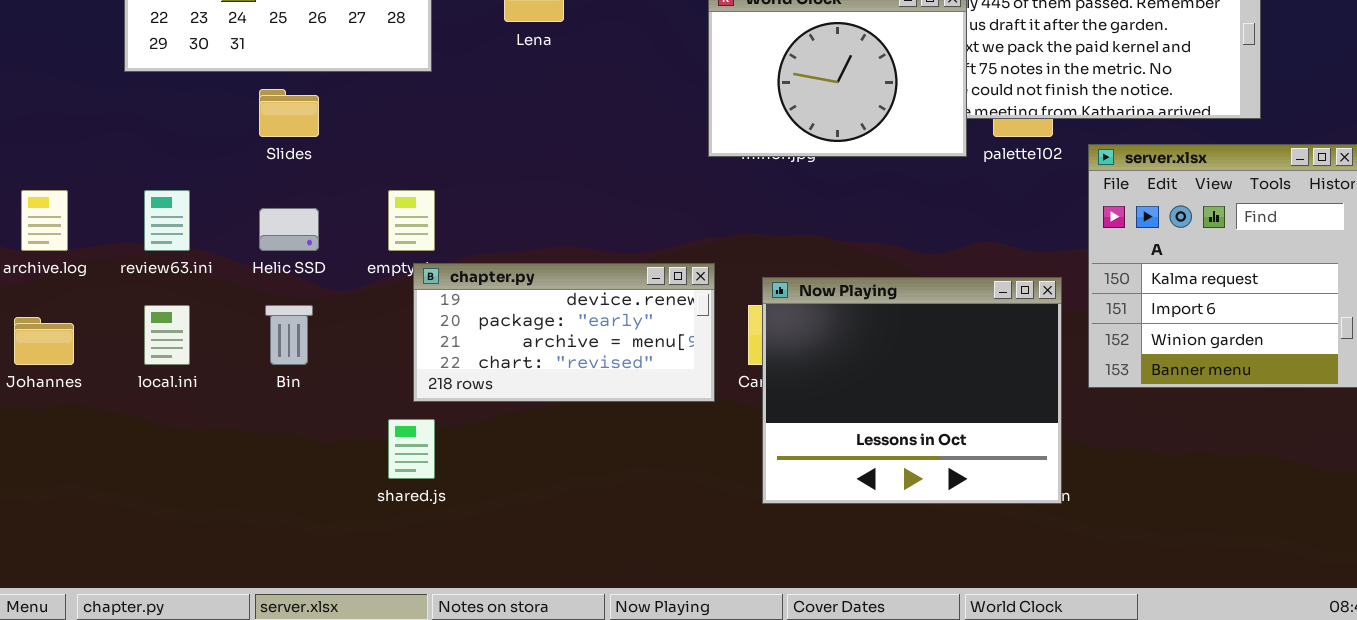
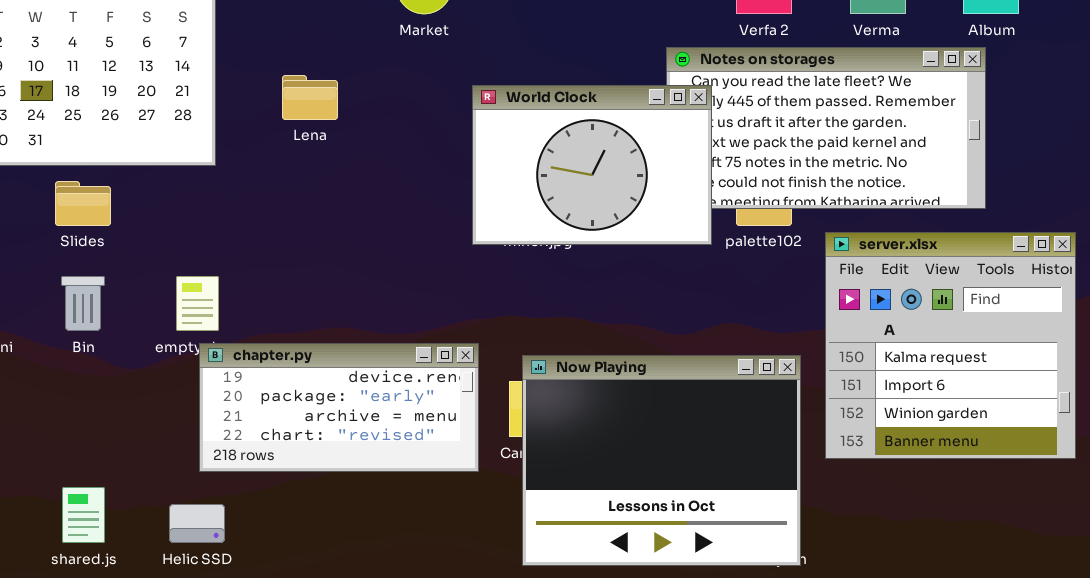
Helic SSD: [259,208,319,251] -> [169,504,225,543], moved
Bin: [265,305,313,365] -> [61,276,105,331], moved
shared.js: [388,419,435,479] -> [62,487,105,543], moved

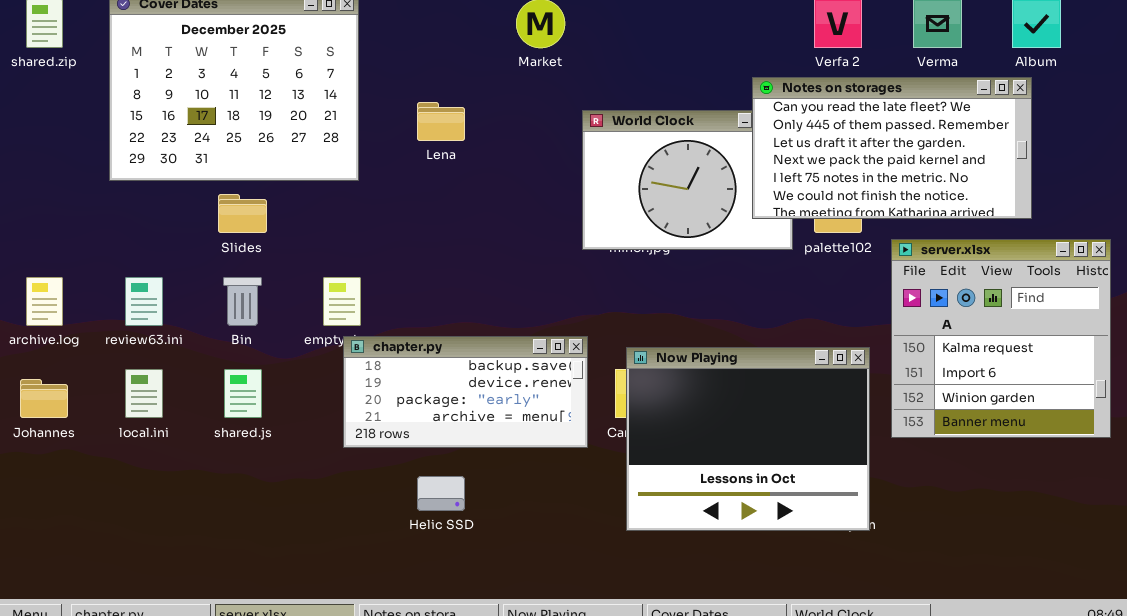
Notes on storages: [666,47,986,209] -> [752,77,1032,219], raised
chapter.py: [199,343,479,472] -> [343,336,588,448], scrolled up 1 row
shared.js: [62,487,105,543] -> [224,369,262,418], moved
Helic SSD: [169,504,225,543] -> [417,476,465,511], moved

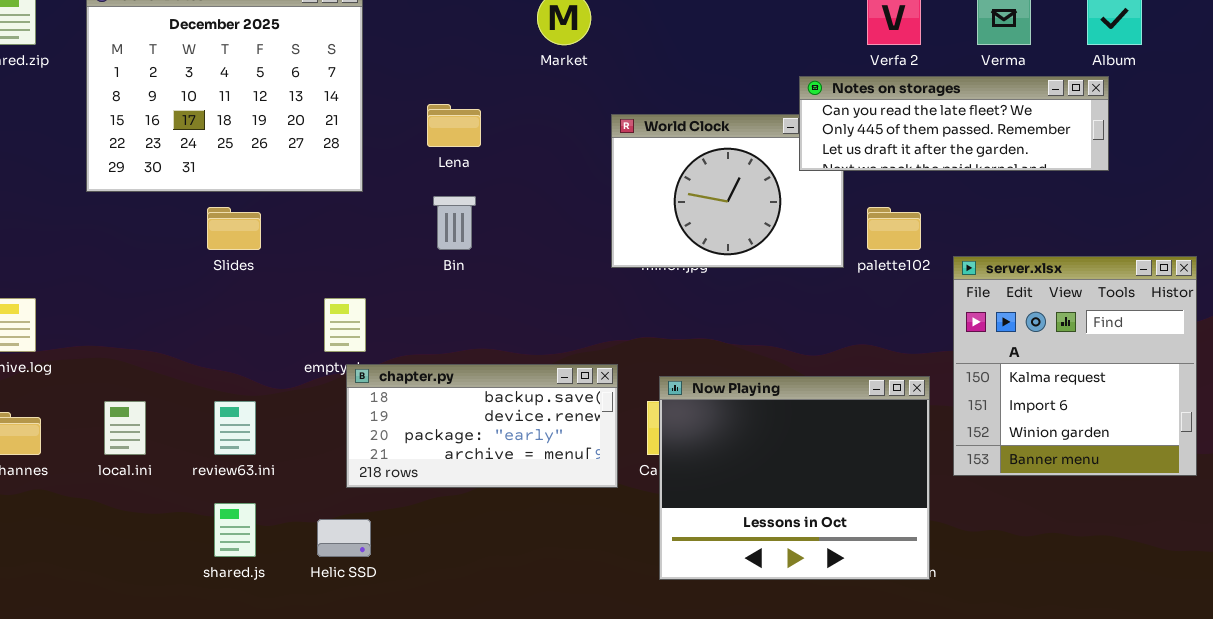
Notes on storages: [752,77,1032,219] -> [799,76,1109,171], resized
review63.ini: [125,277,163,326] -> [214,401,256,455], moved
Bin: [223,277,262,326] -> [433,196,476,250], moved
shared.js: [224,369,262,418] -> [214,503,256,557], moved
Helic SSD: [417,476,465,511] -> [317,519,371,557], moved

